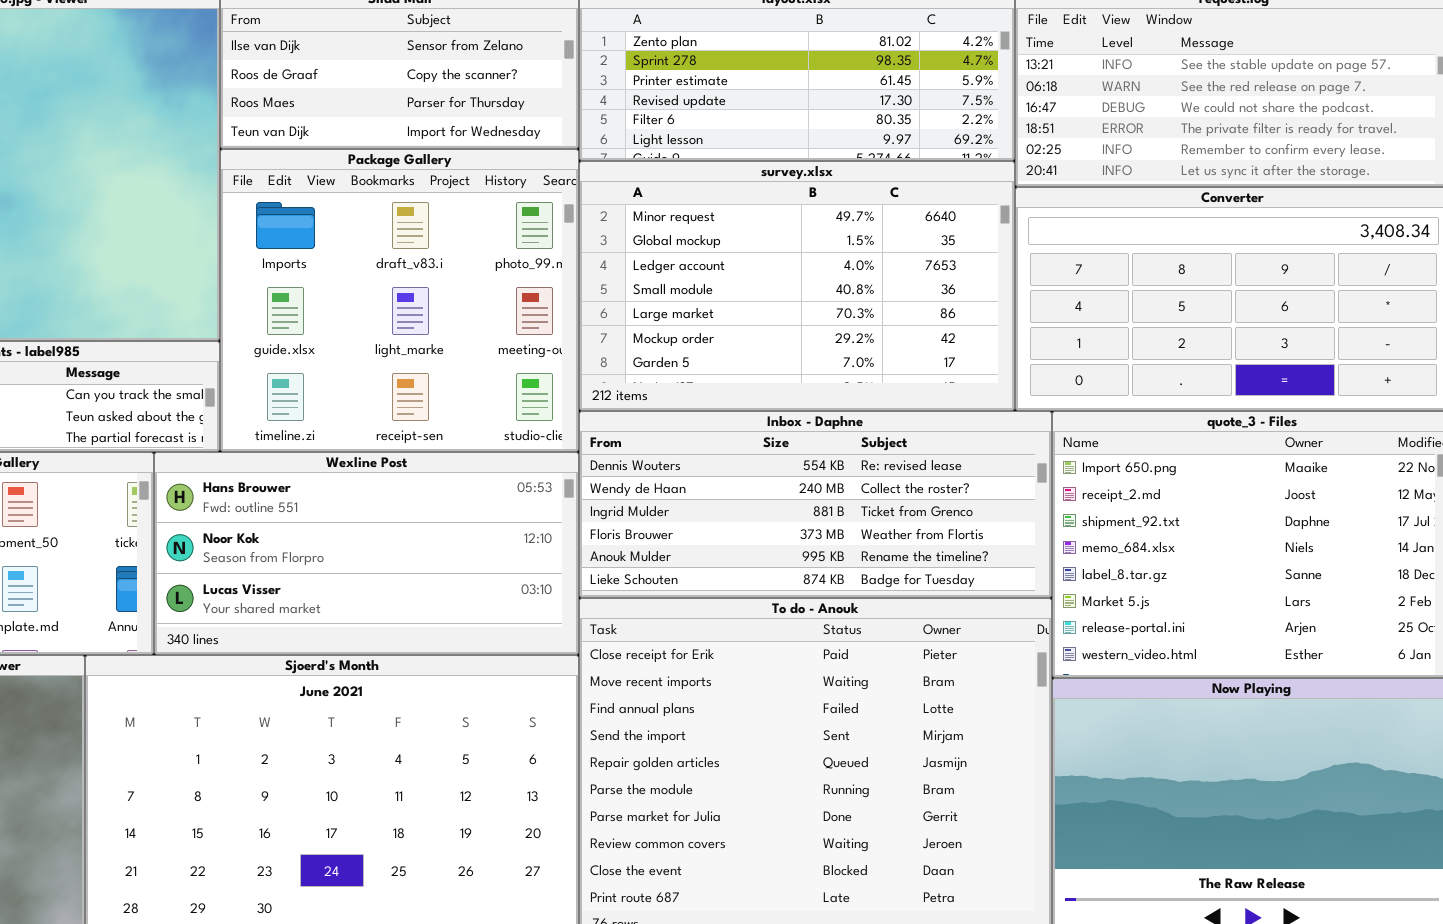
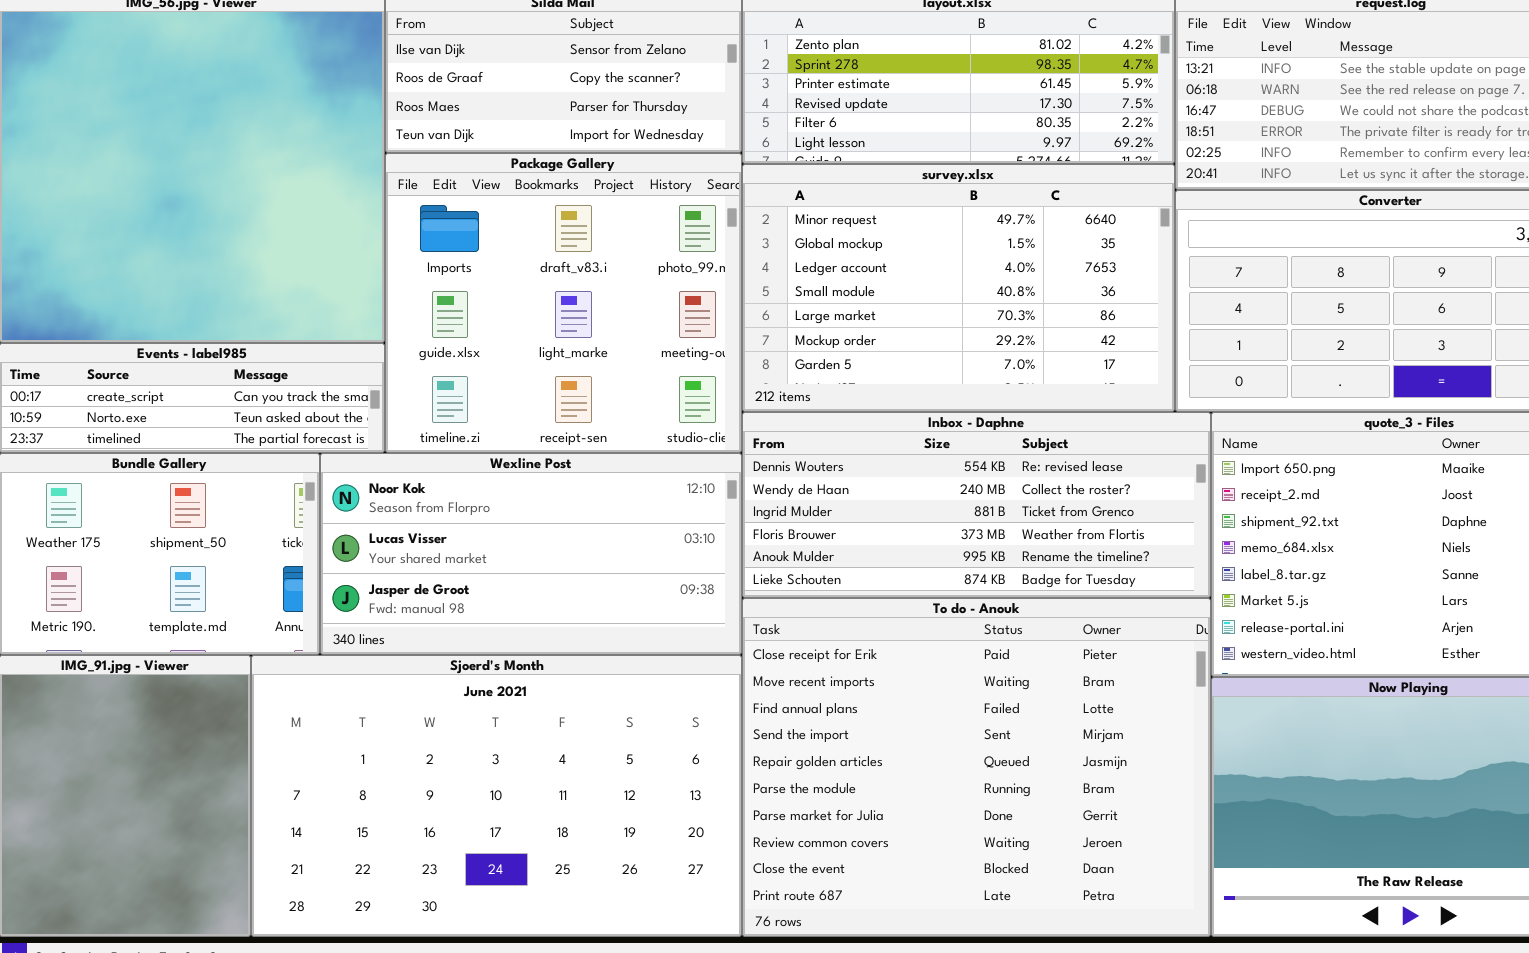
Wexline Post: [154,452,579,655] -> [320,453,742,655], scrolled down 1 row

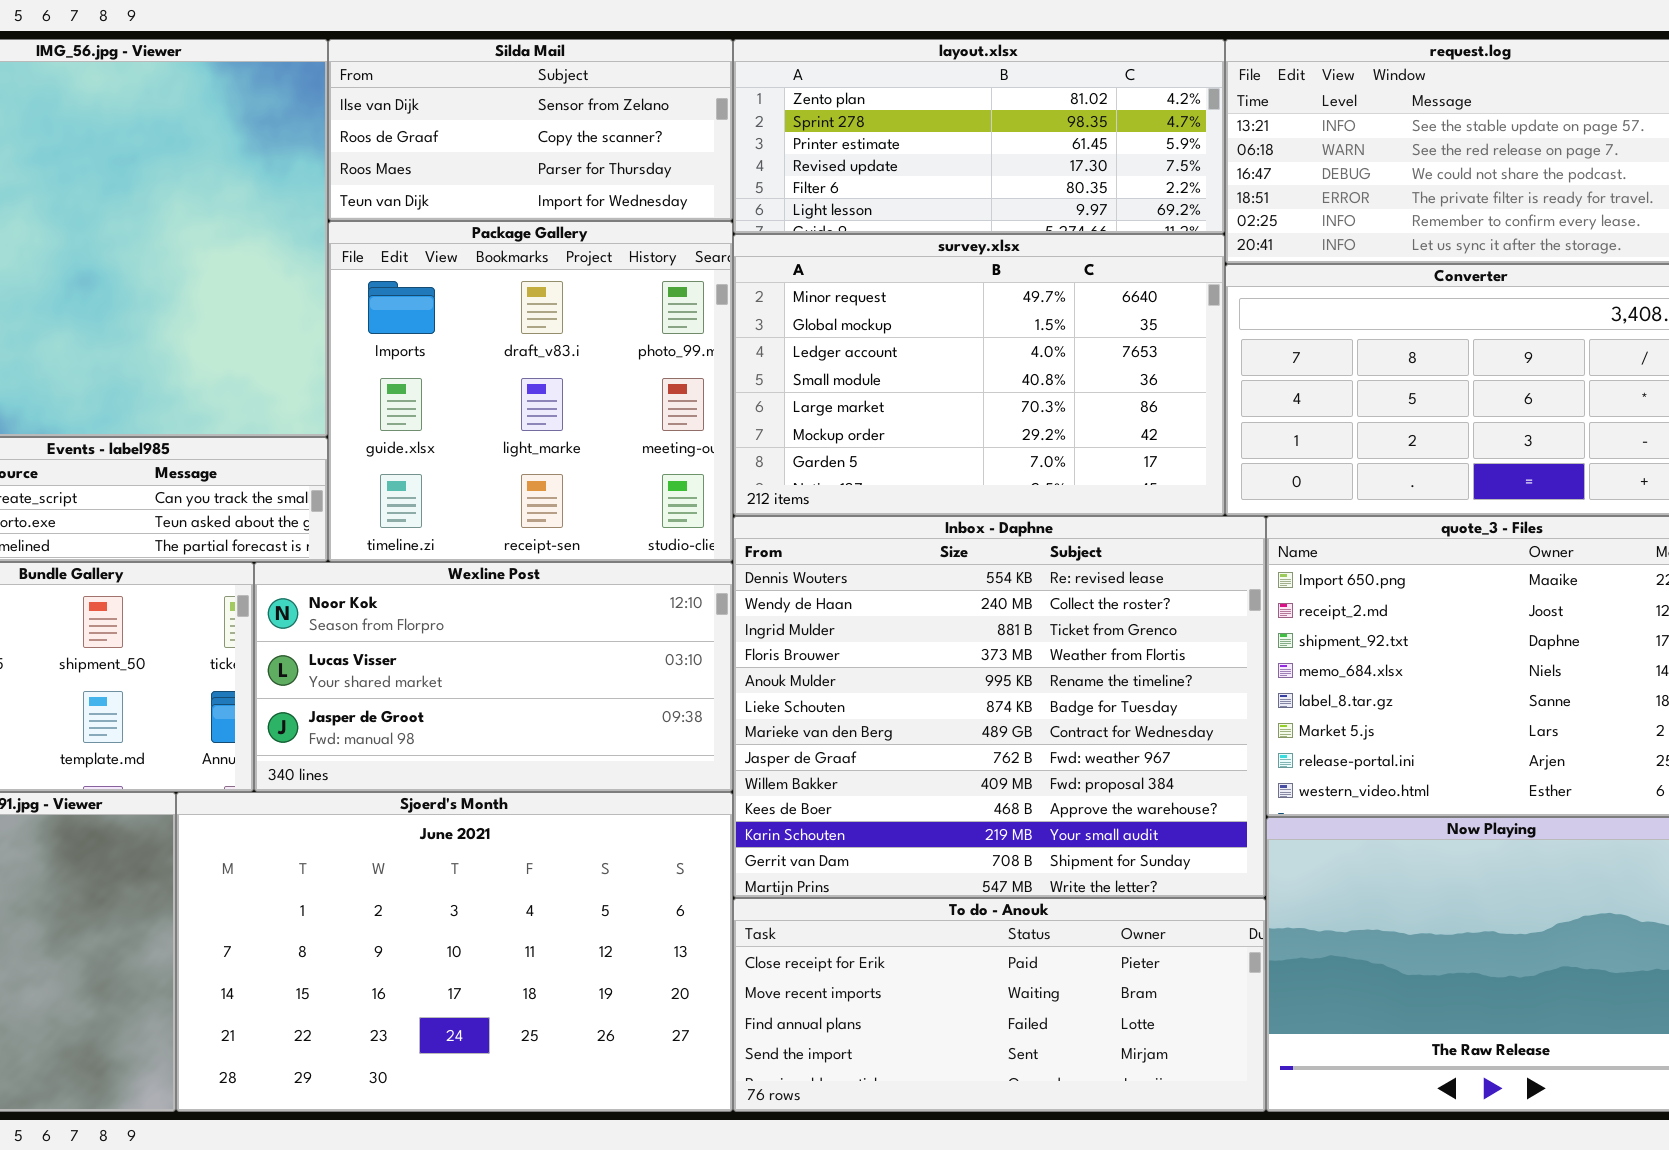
Inbox - Daphne: [742,412,1211,598] -> [733,516,1266,898], resized
To do - Anouk: [742,598,1211,937] -> [733,898,1266,1112], resized

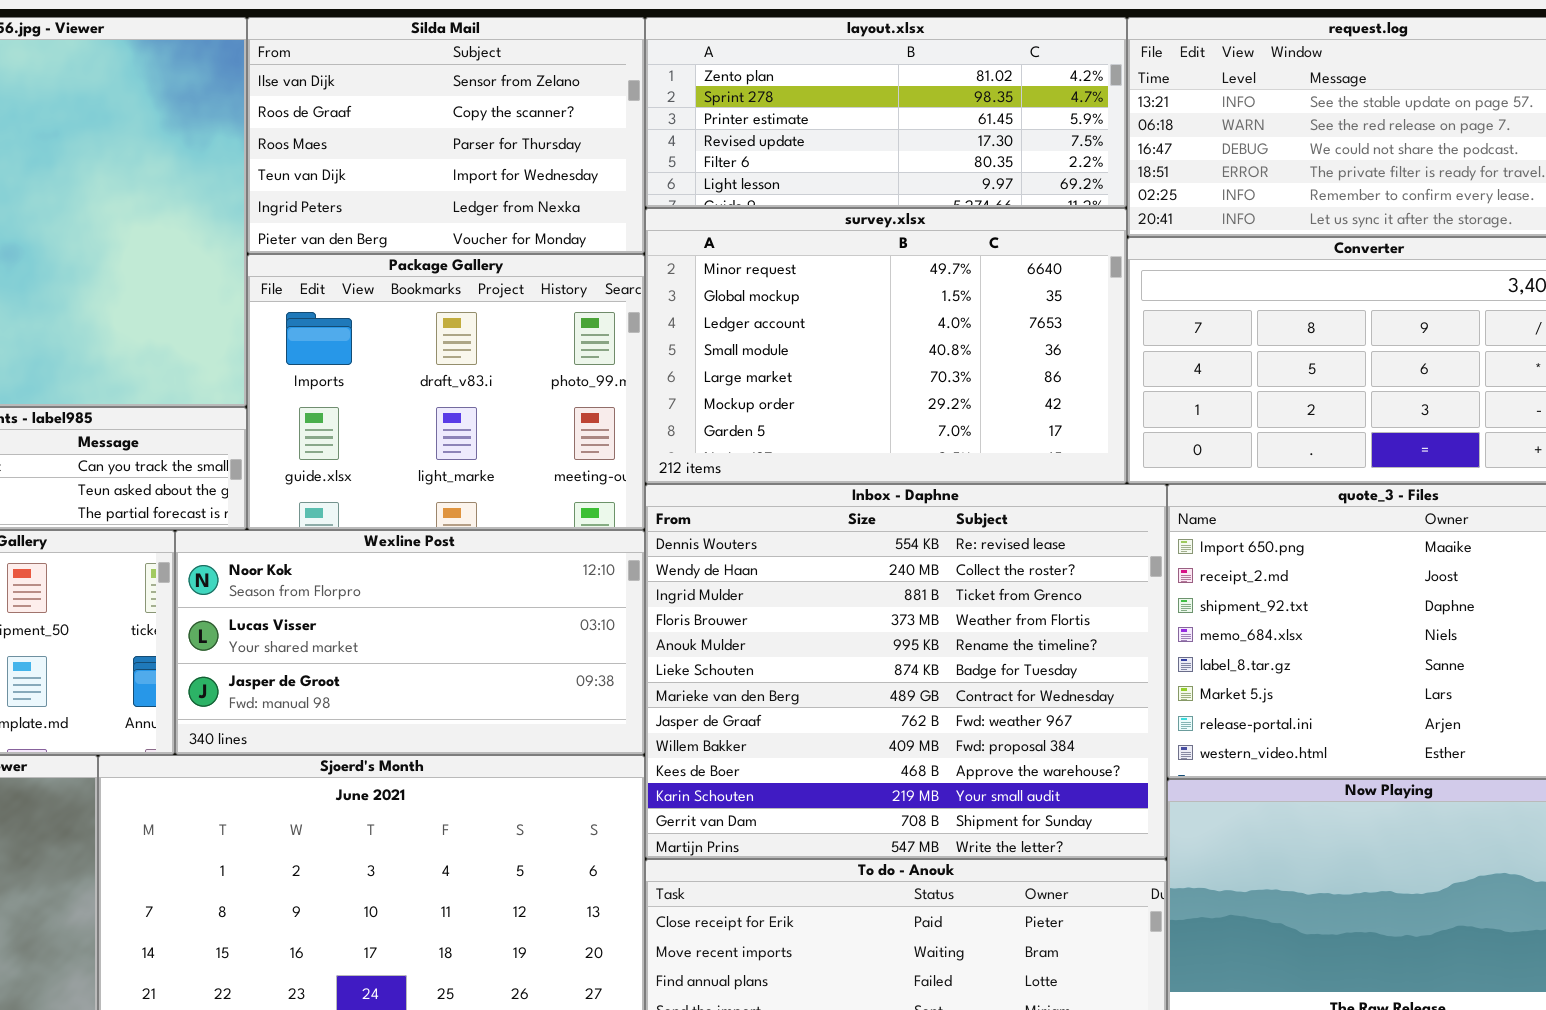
Silda Mail: [328,39,733,221] -> [247,17,645,254], resized
Package Gallery: [328,221,733,562] -> [247,254,645,530], resized

